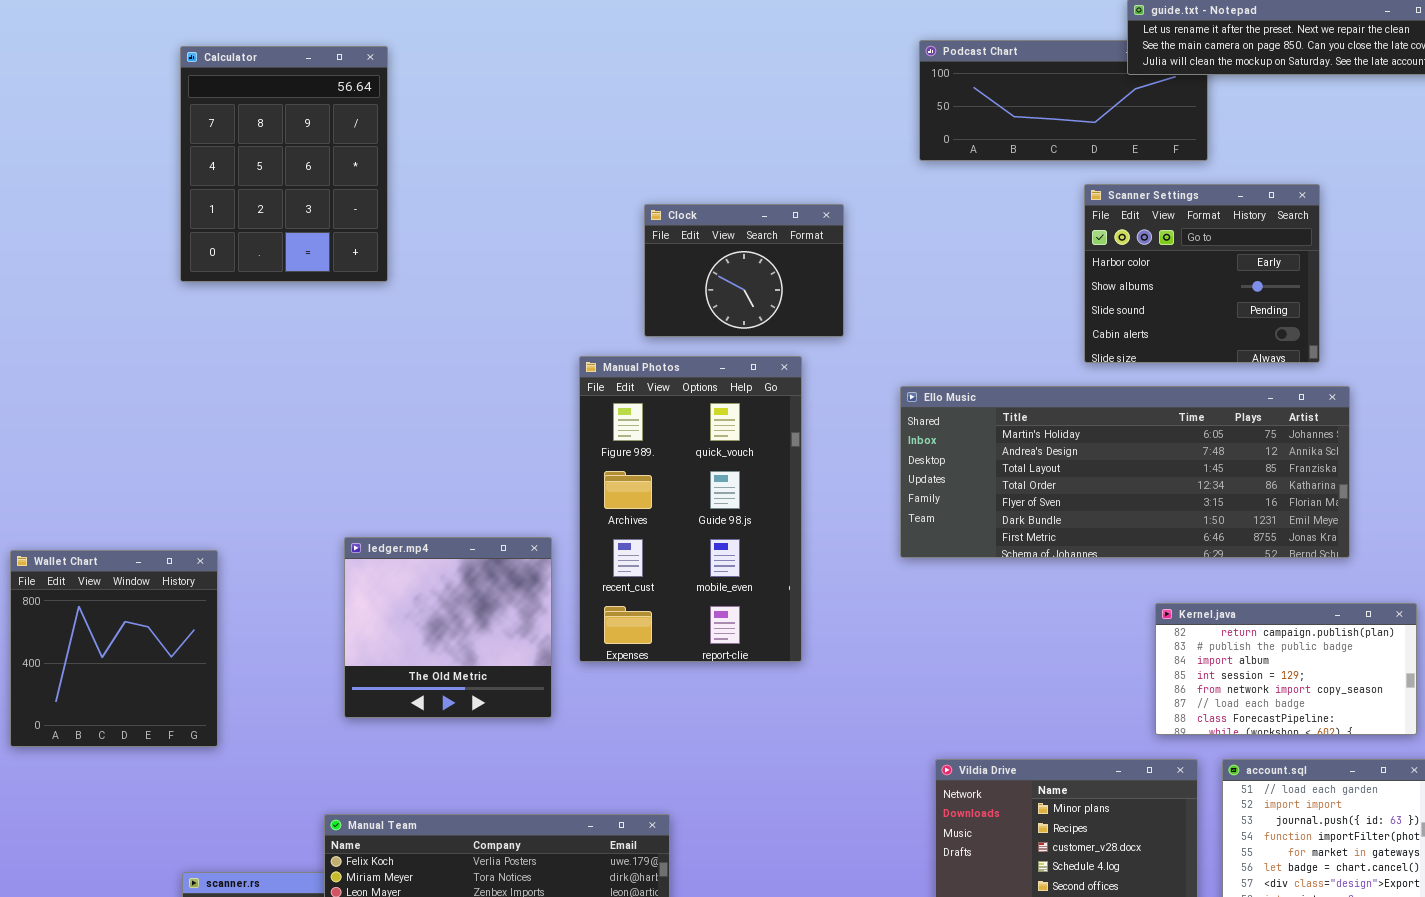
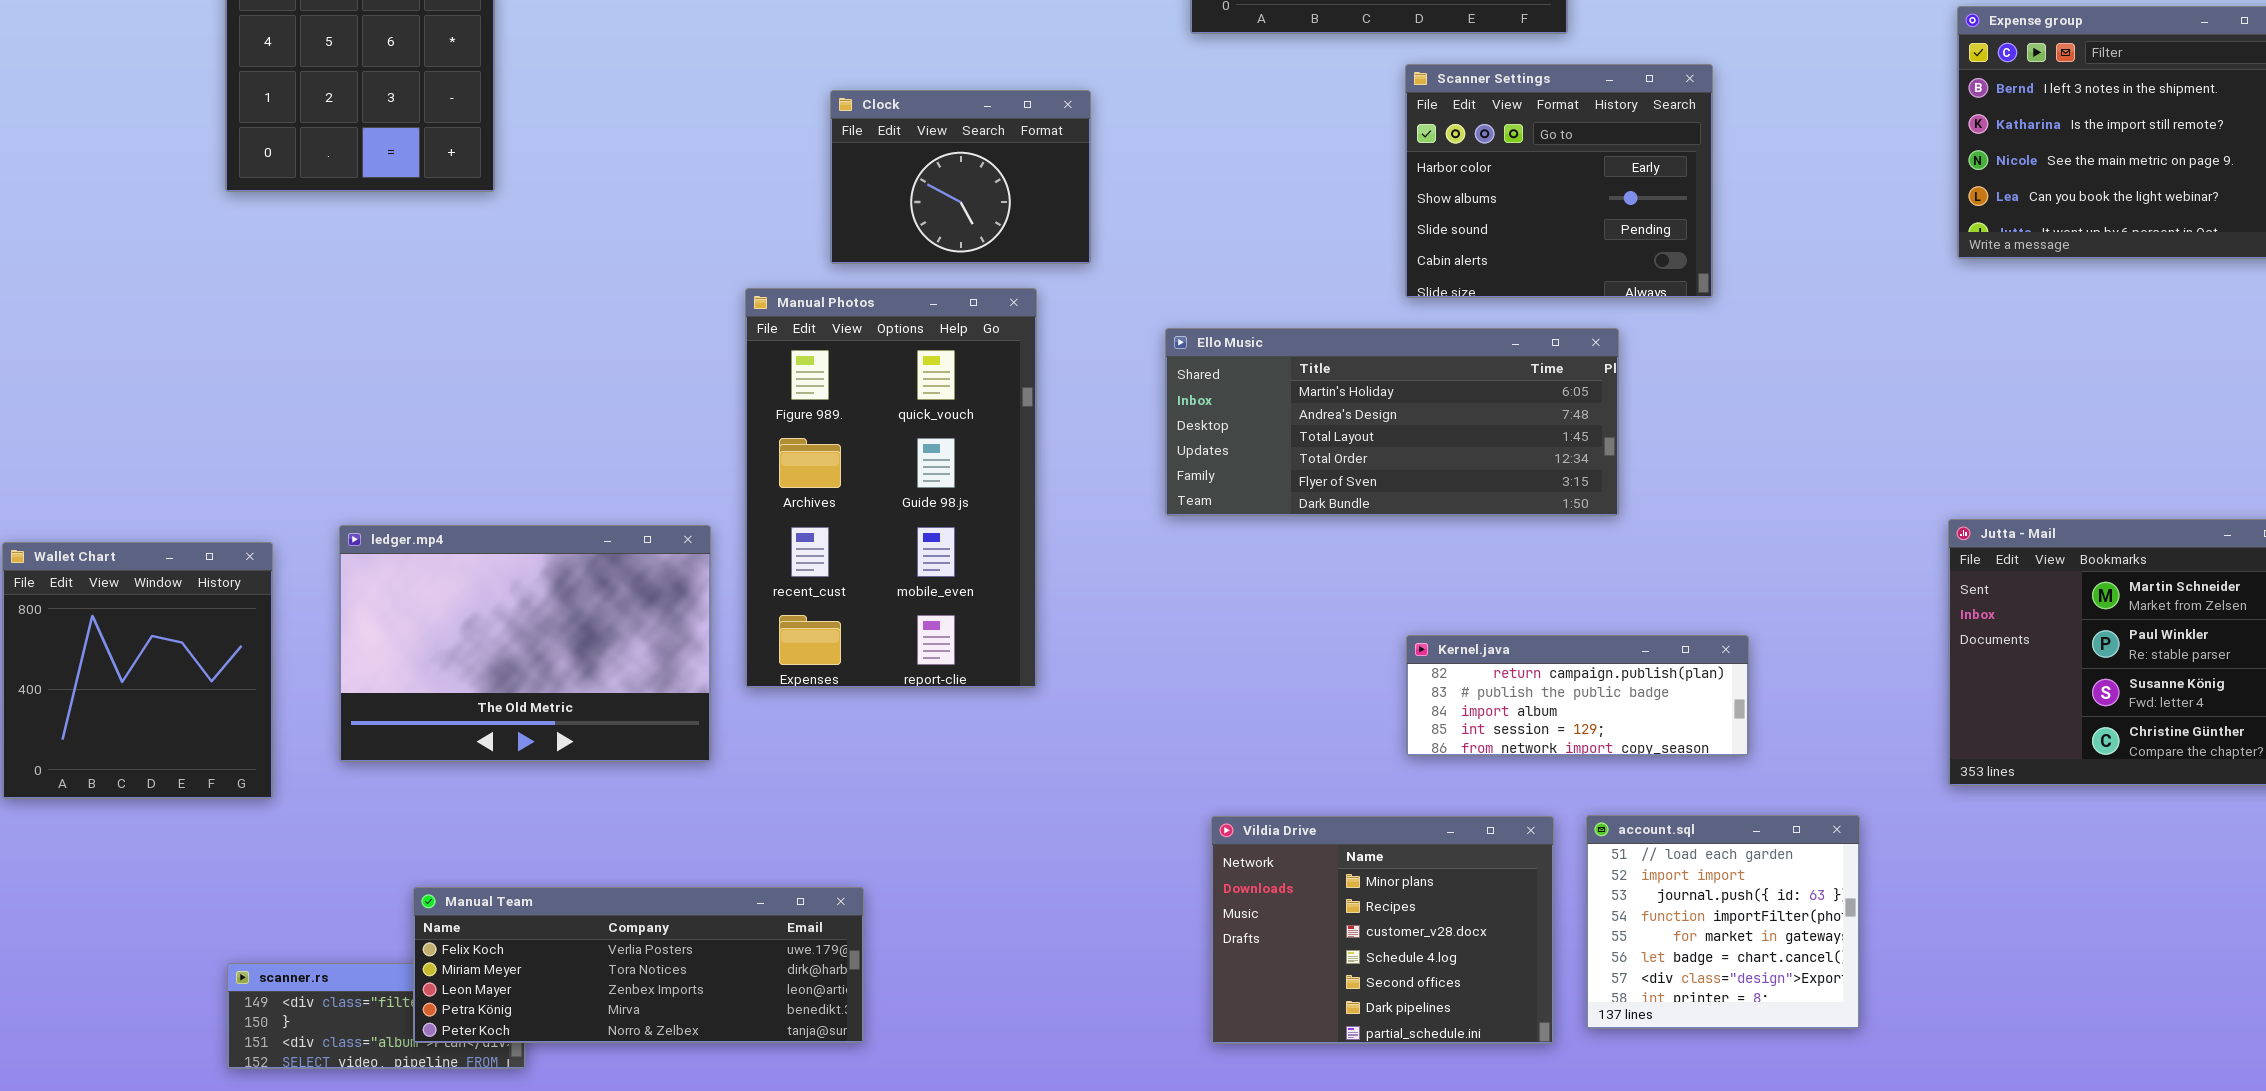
Ello Music: [900,386,1350,558] -> [1165,328,1619,516], resized
ledger.mp4: [344,537,552,718] -> [339,525,711,762], resized
Kernel.java: [1155,603,1417,735] -> [1406,635,1749,756], moved, resized

